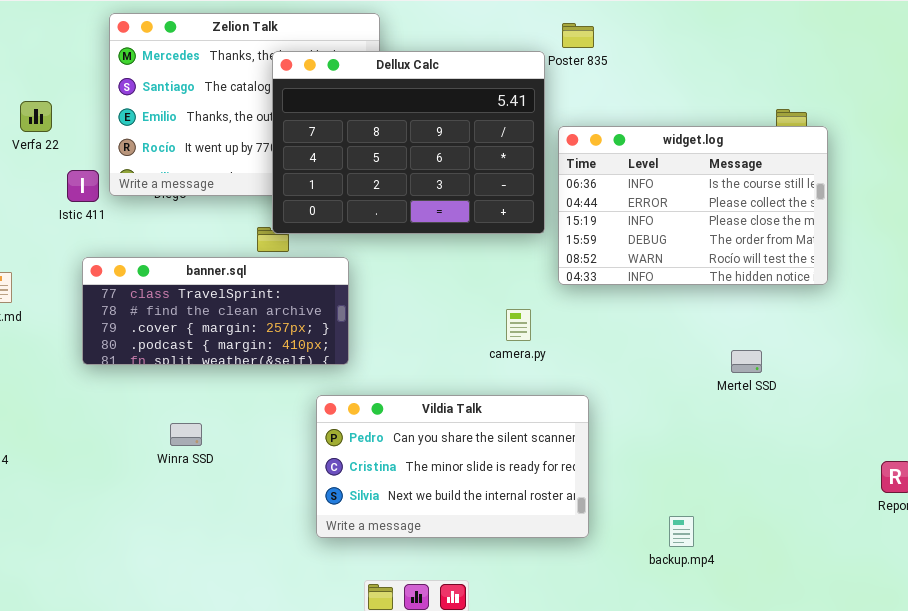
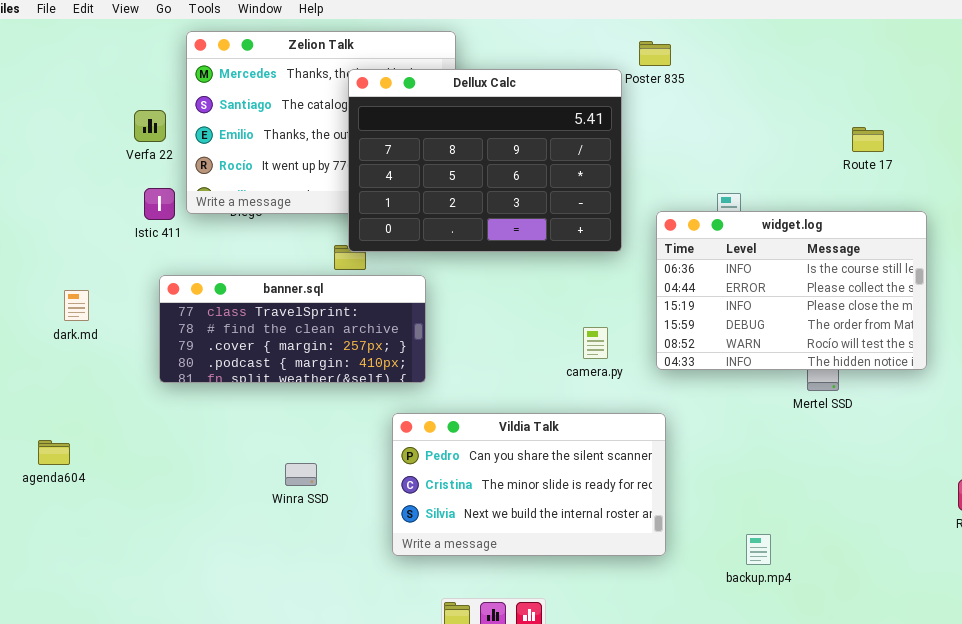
Verfa 22: [20,101,52,132] -> [134,110,166,142], moved
widget.log: [558,126,828,285] -> [656,211,927,370], moved
Winra SSD: [170,423,202,446] -> [285,463,317,486], moved

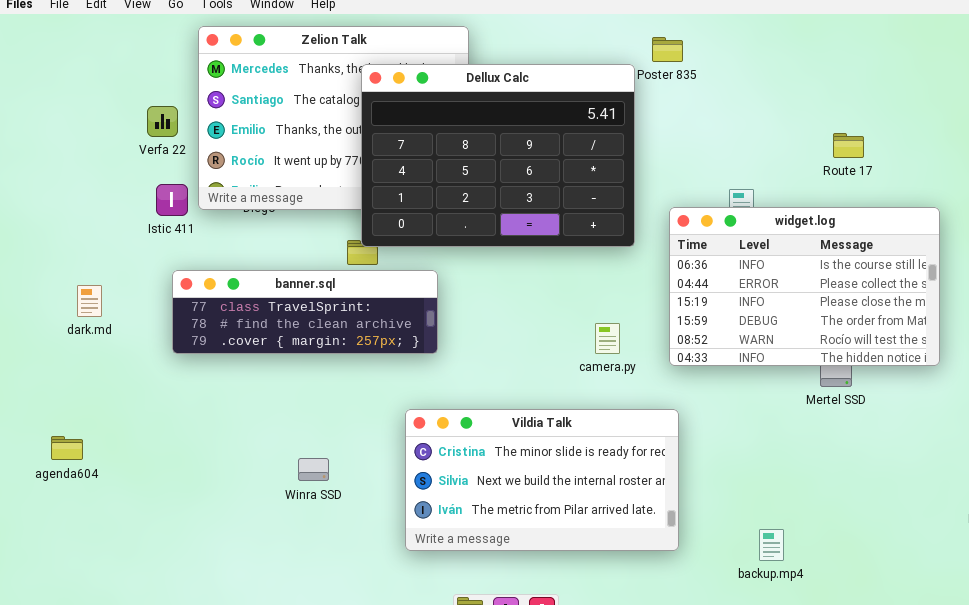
Route 17: [852,127,884,152] -> [833,133,864,158], moved
banner.sql: [159,275,426,383] -> [172,270,438,354], resized
Vildia Talk: [392,413,666,556] -> [405,409,679,551], scrolled down 1 row

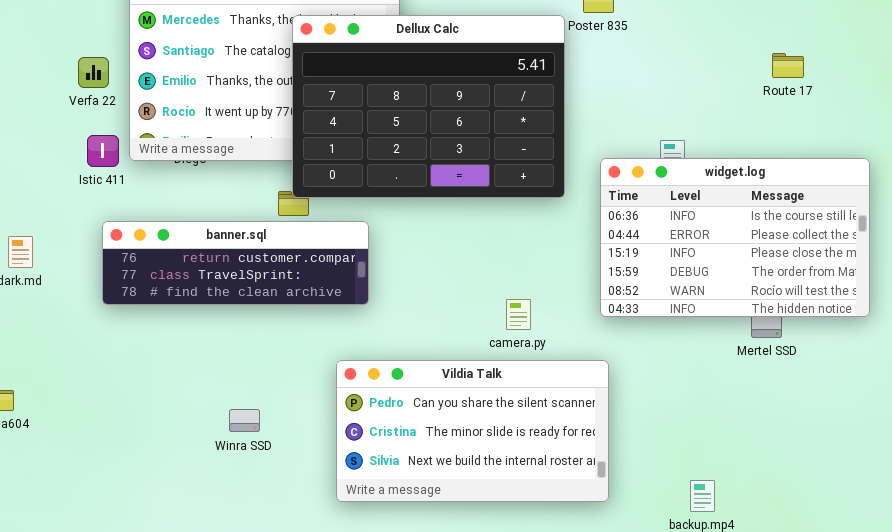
Route 17: [833,133,864,158] -> [772,53,804,78], moved
banner.sql: [172,270,438,354] -> [102,221,369,305], scrolled up 1 row
camera.py: [595,323,620,354] -> [506,299,531,330], moved
Vildia Talk: [405,409,679,551] -> [336,360,609,502], scrolled up 1 row

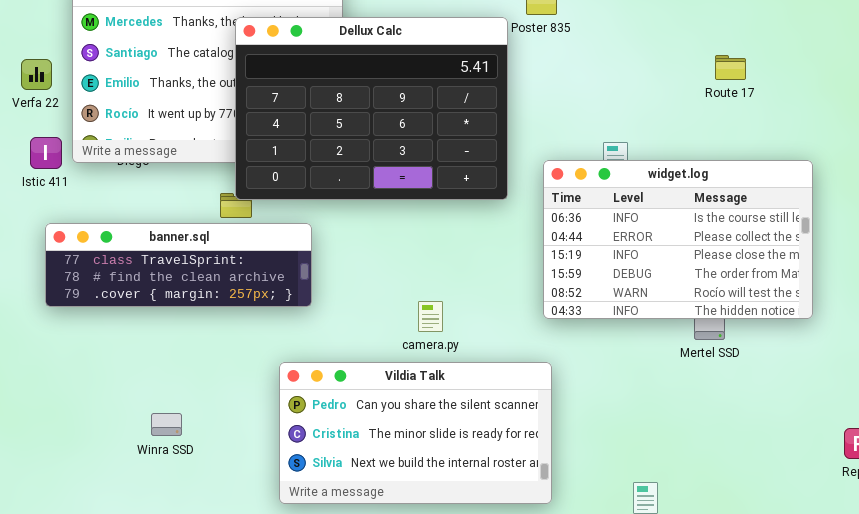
banner.sql: [102,221,369,305] -> [45,223,312,307], scrolled down 1 row
camera.py: [506,299,531,330] -> [418,301,443,332], moved
Winra SSD: [229,409,260,432] -> [151,413,182,436], moved

